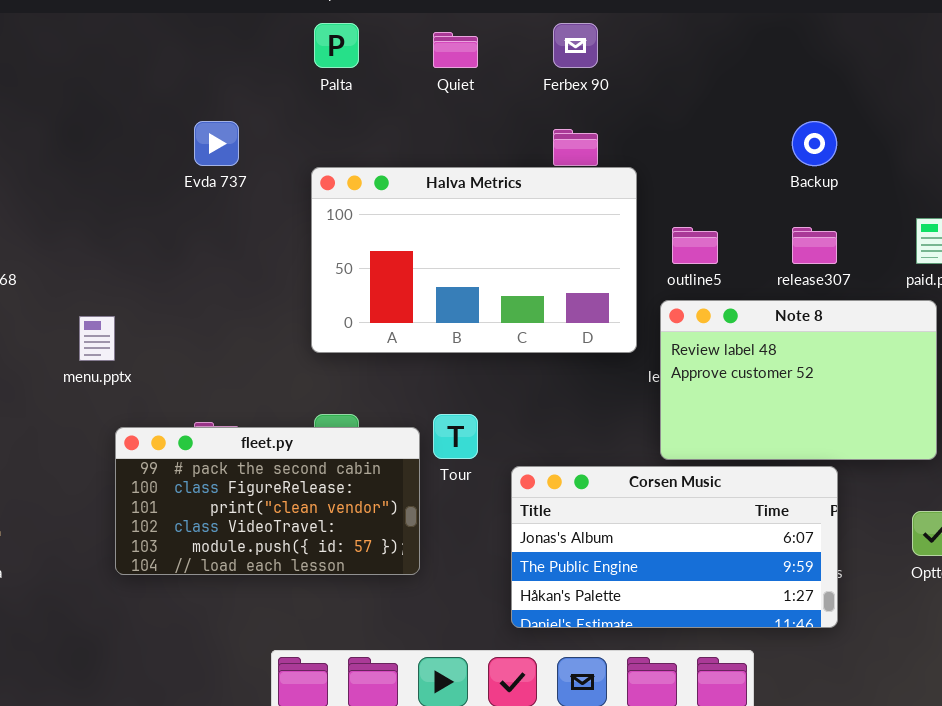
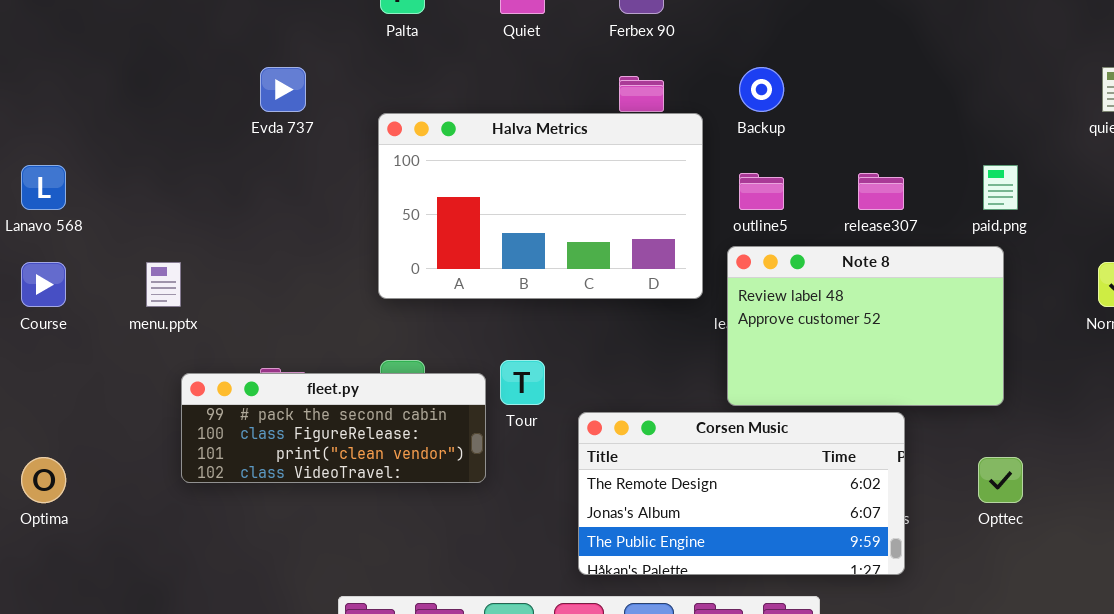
Backup: [792,121,837,166] -> [739,67,784,112], moved
fleet.py: [115,427,420,575] -> [181,373,486,483], resized
Corsen Music: [511,466,838,628] -> [578,412,905,575], scrolled up 1 row

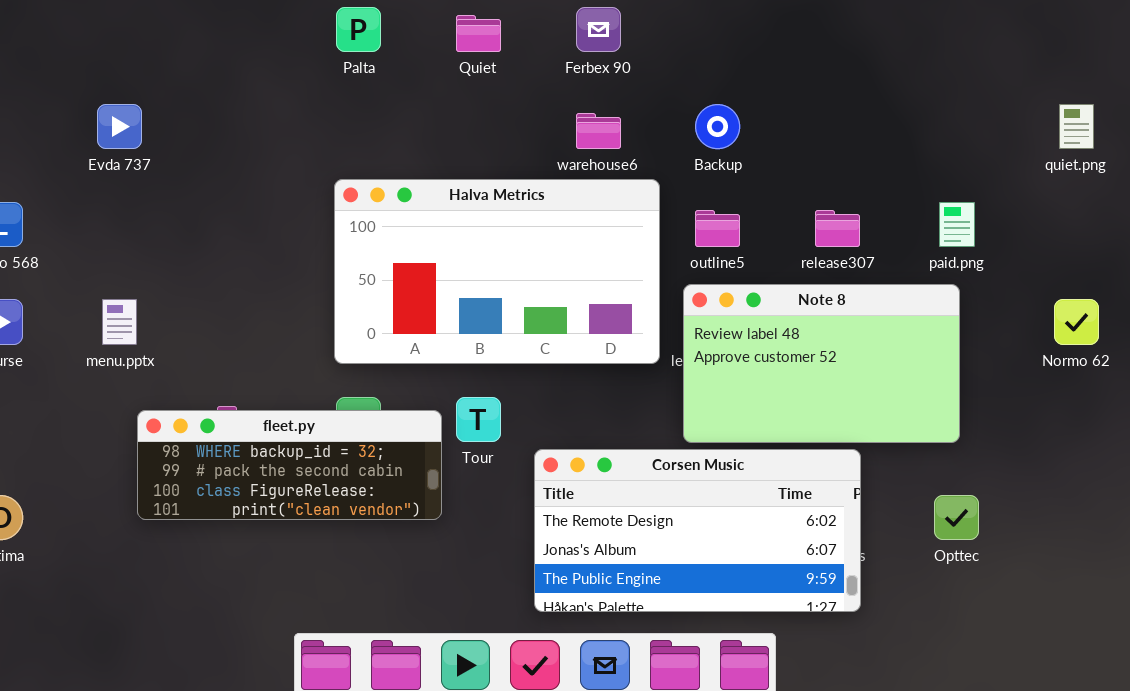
Evda 737: [260,67,306,112] -> [97,104,142,149], moved
Halva Metrics: [378,113,703,299] -> [334,179,660,364], moved
fleet.py: [181,373,486,483] -> [137,410,442,520], scrolled up 1 row

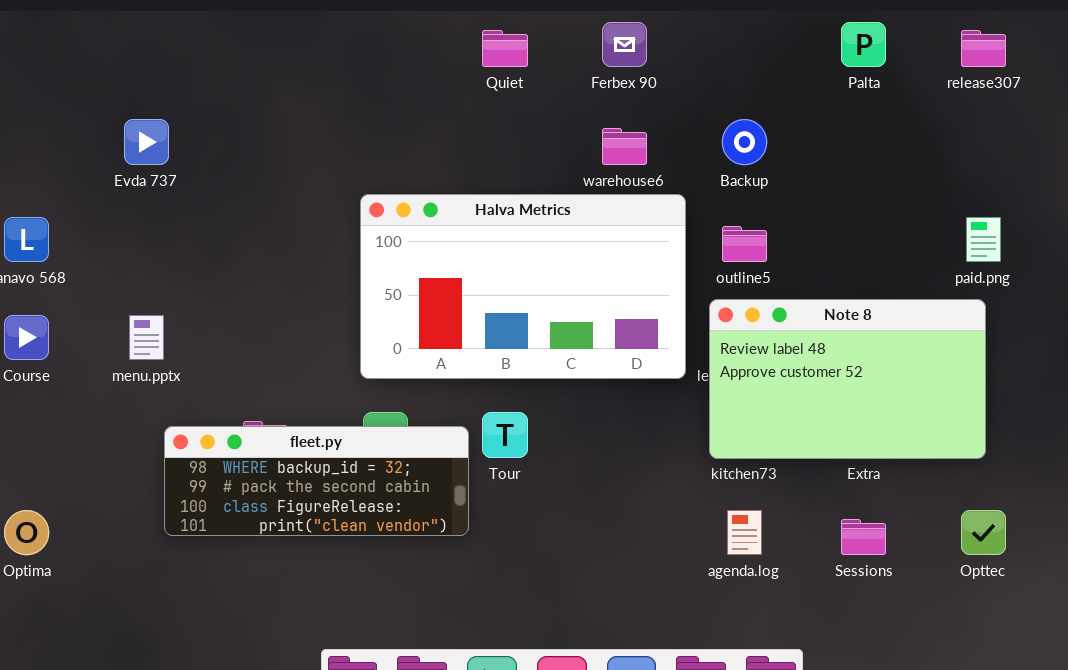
Palta: [336,7,381,52] -> [841,22,886,67], moved
release307: [815,210,860,247] -> [961,30,1006,67], moved
Corsen Music: [534,449,861,612] -> none, closed

